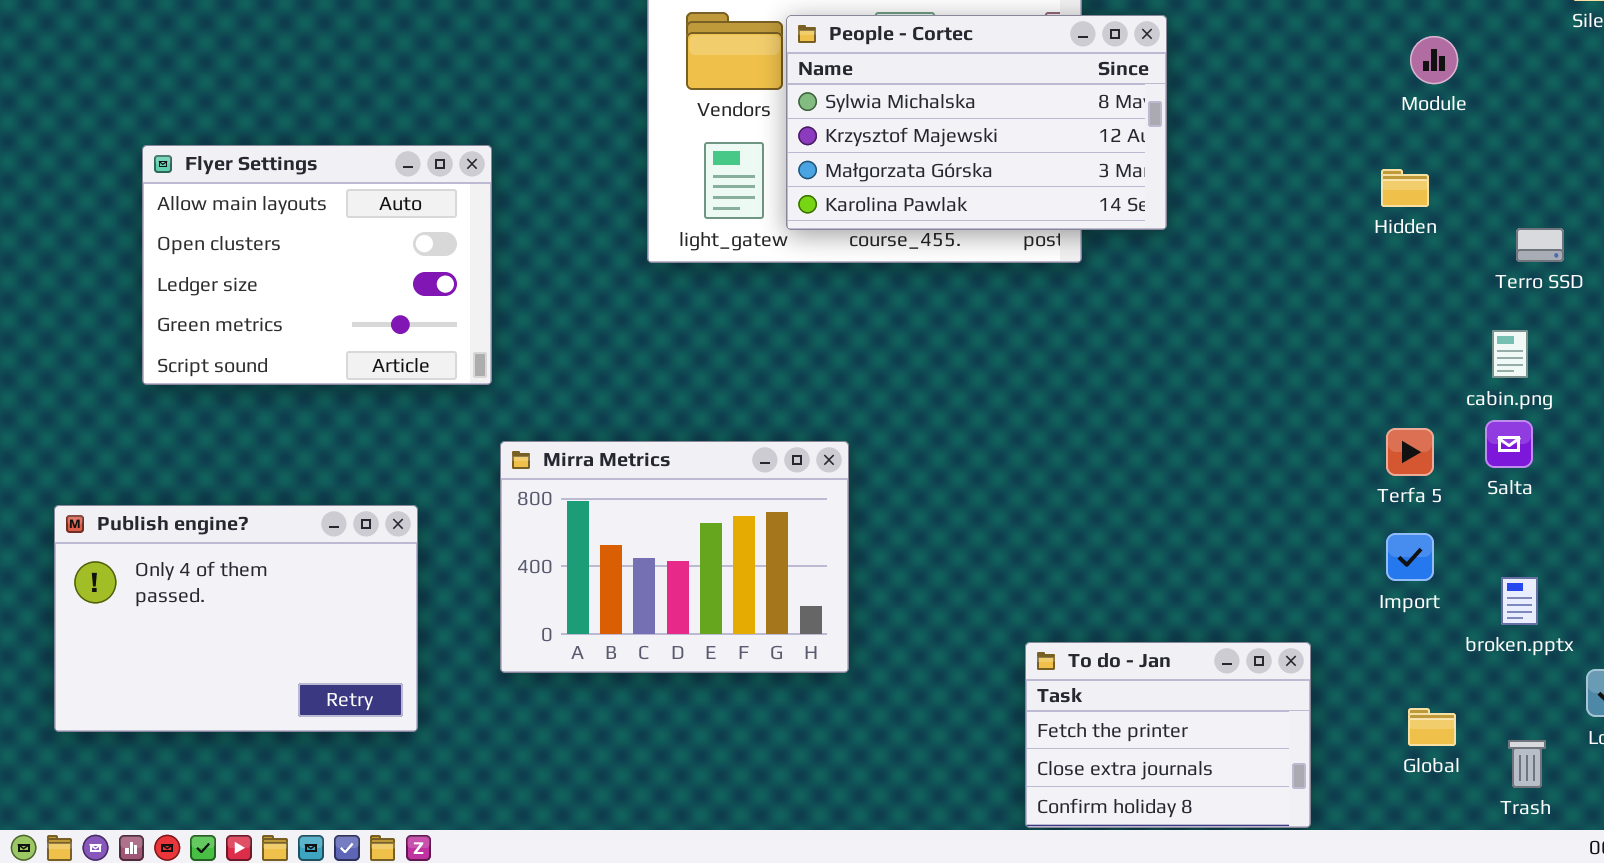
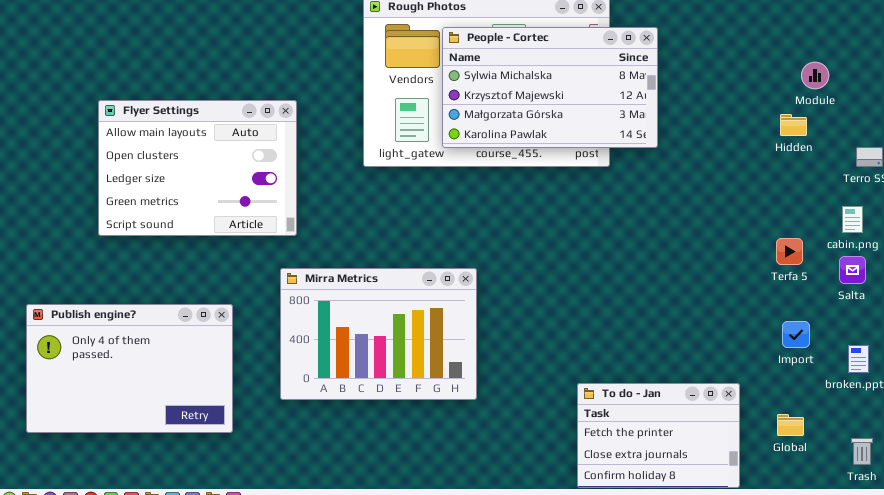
Module: [1410,36,1458,84] -> [801,62,829,89], moved
Flyer Settings: [142,145,492,385] -> [98,100,297,236], moved
Terfa 5: [1386,428,1434,476] -> [776,238,803,265], moved
Global: [1408,708,1456,746] -> [777,414,804,436], moved

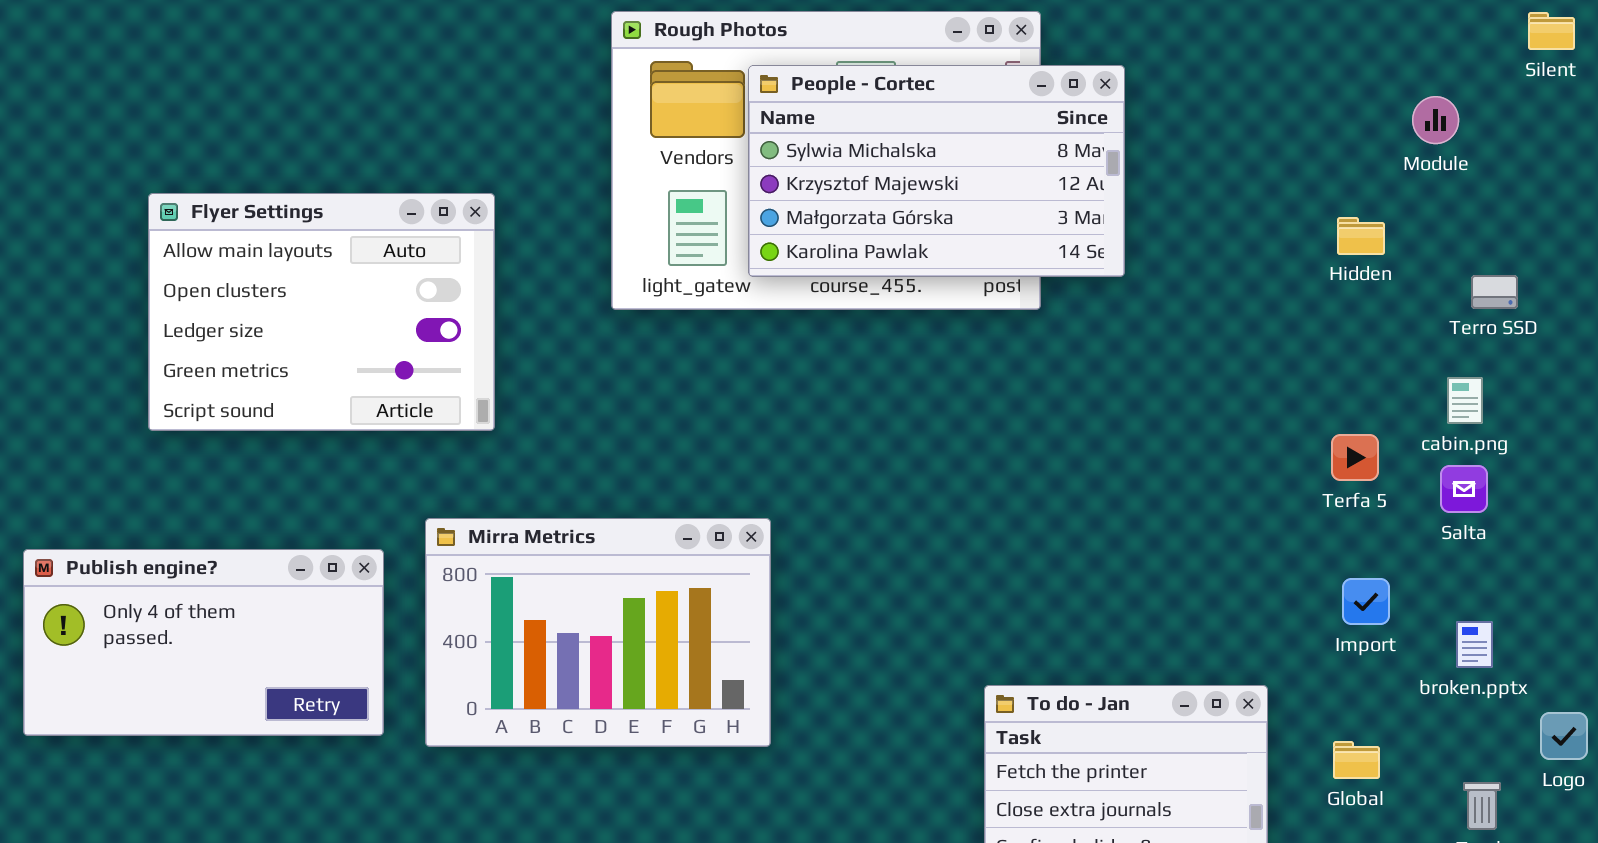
Module: [801,62,829,89] -> [1412,96,1459,144], moved
Mirra Metrics: [280,268,477,400] -> [425,518,771,747], moved
Publish engine?: [26,304,233,433] -> [23,549,384,736], resized

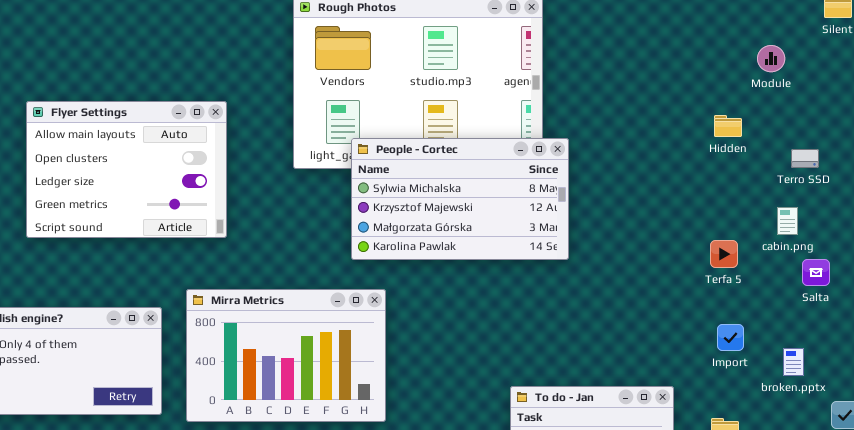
People - Cortec: [748,65,1125,277] -> [351,138,569,260], moved
Salta: [1440,465,1488,513] -> [802,259,830,286], moved

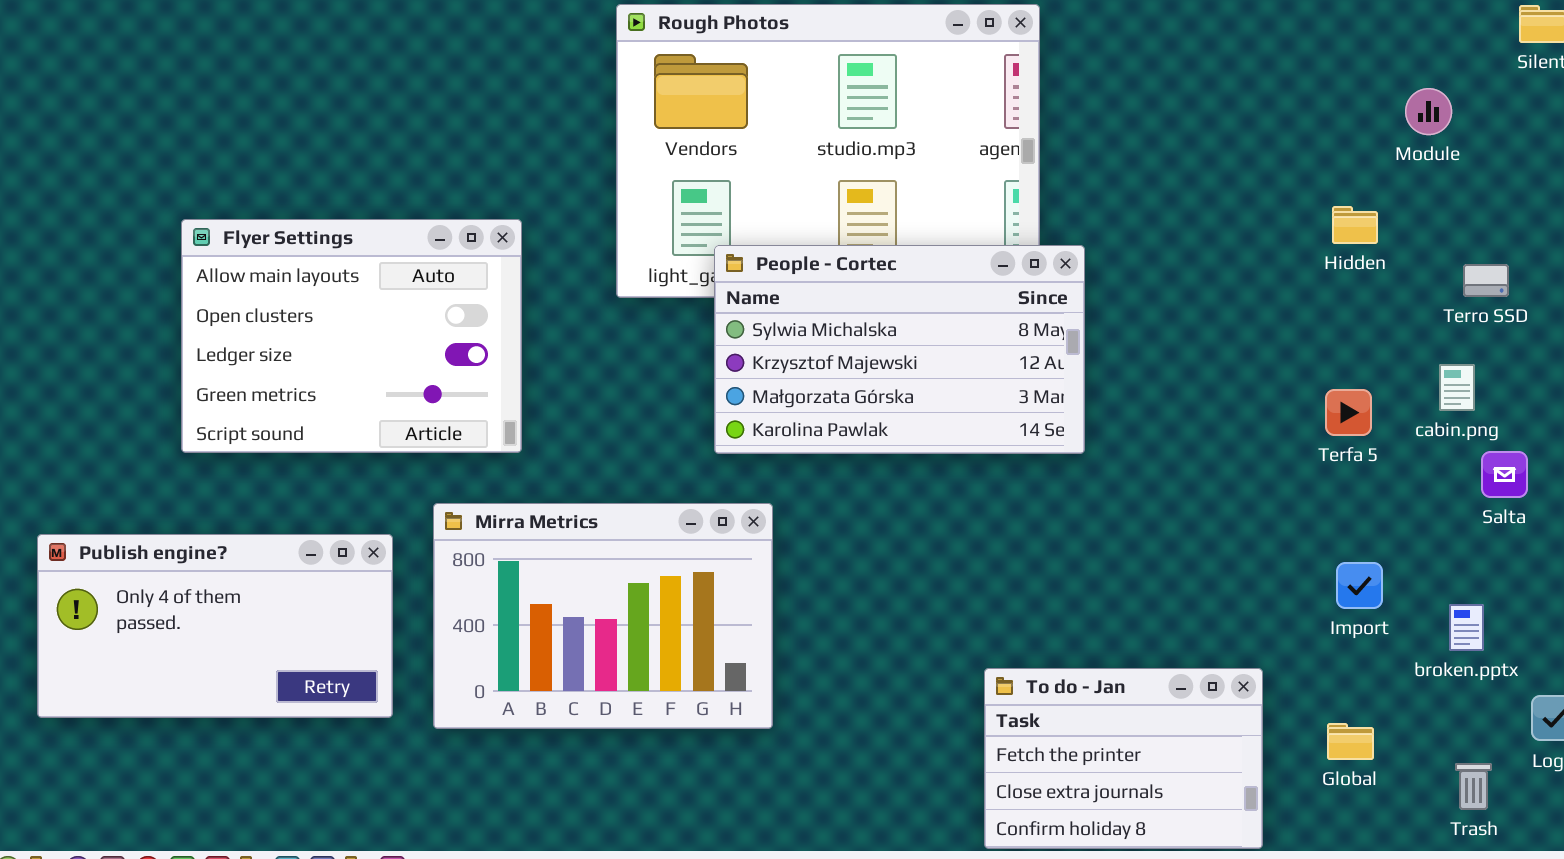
Flyer Settings: [26,101,227,238] -> [181,219,522,453], moved
Terfa 5: [710,240,738,268] -> [1325,389,1372,436], moved

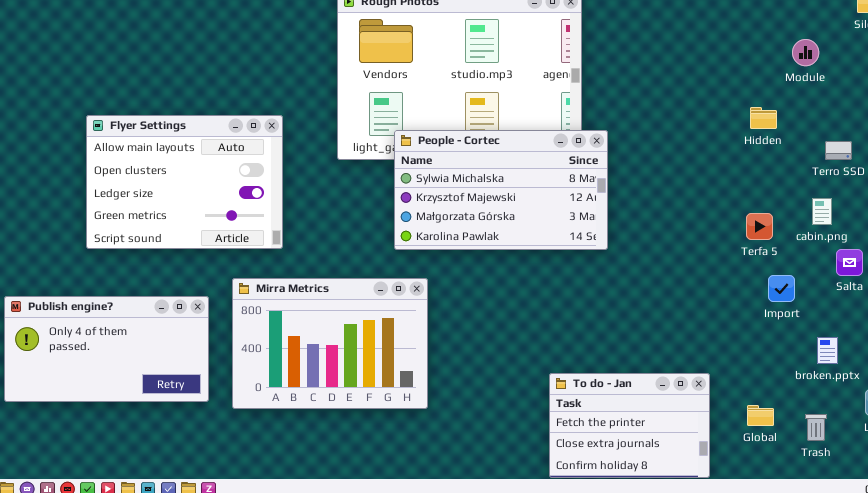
Import: [1336,562,1383,609] -> [768,275,795,302], moved
Trash: [1455,763,1492,810] -> [805,414,827,441], moved

